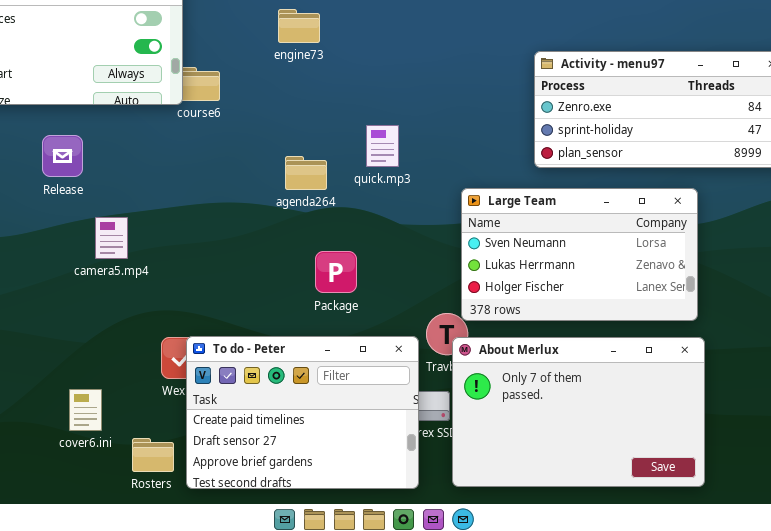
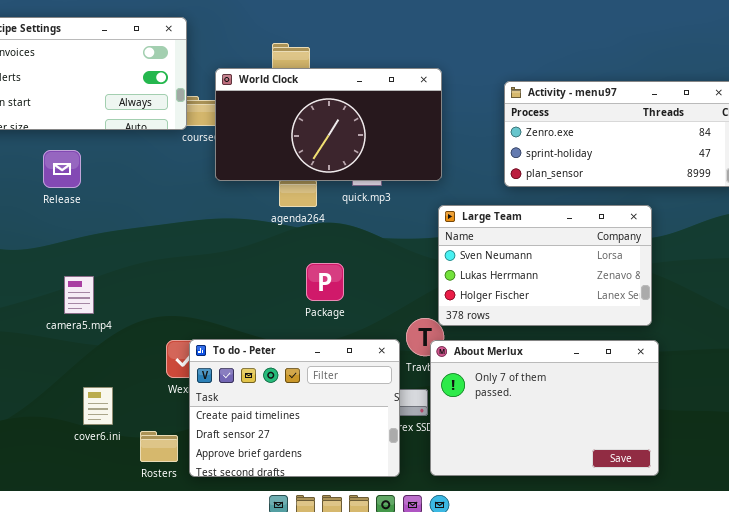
World Clock: none -> [215,68,442,181], opened
Release: [42,135,83,177] -> [43,150,81,188], moved
camera5.mp4: [95,217,128,259] -> [64,276,94,314], moved

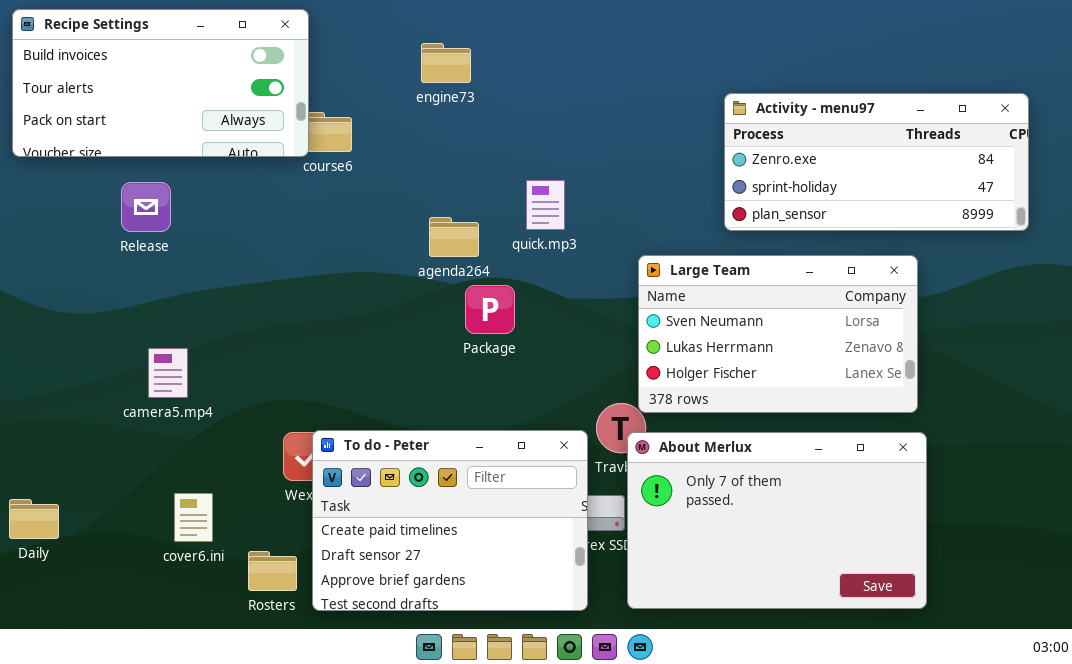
World Clock: [215,68,442,181] -> none, closed
Package: [306,263,344,301] -> [465,285,515,334], moved

